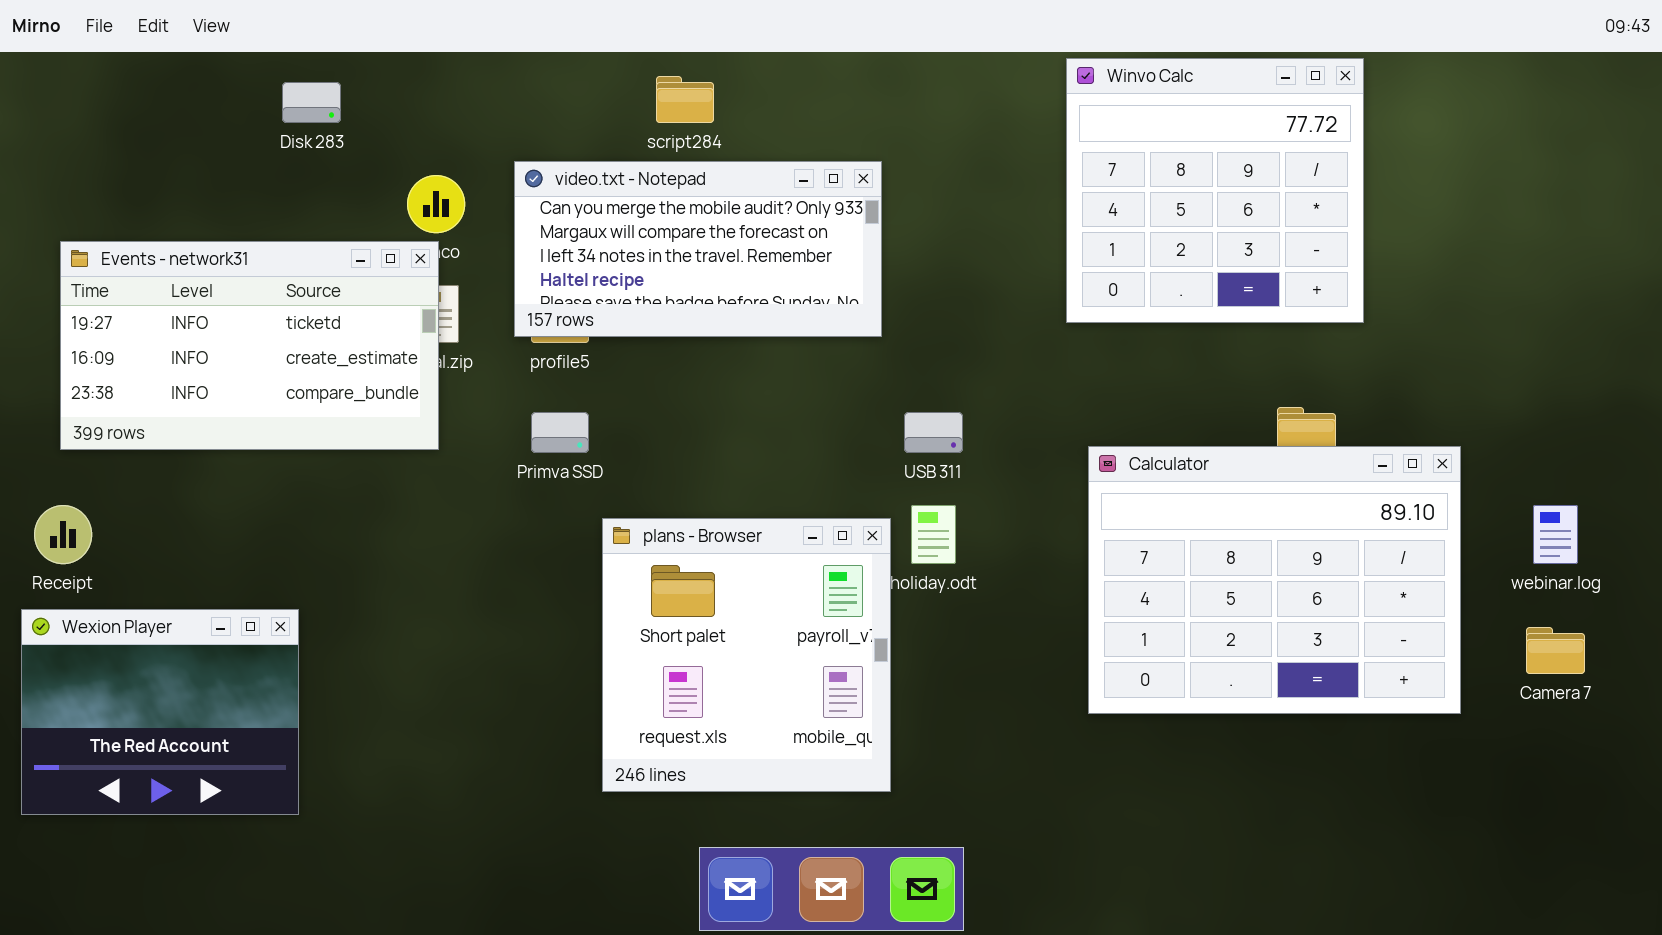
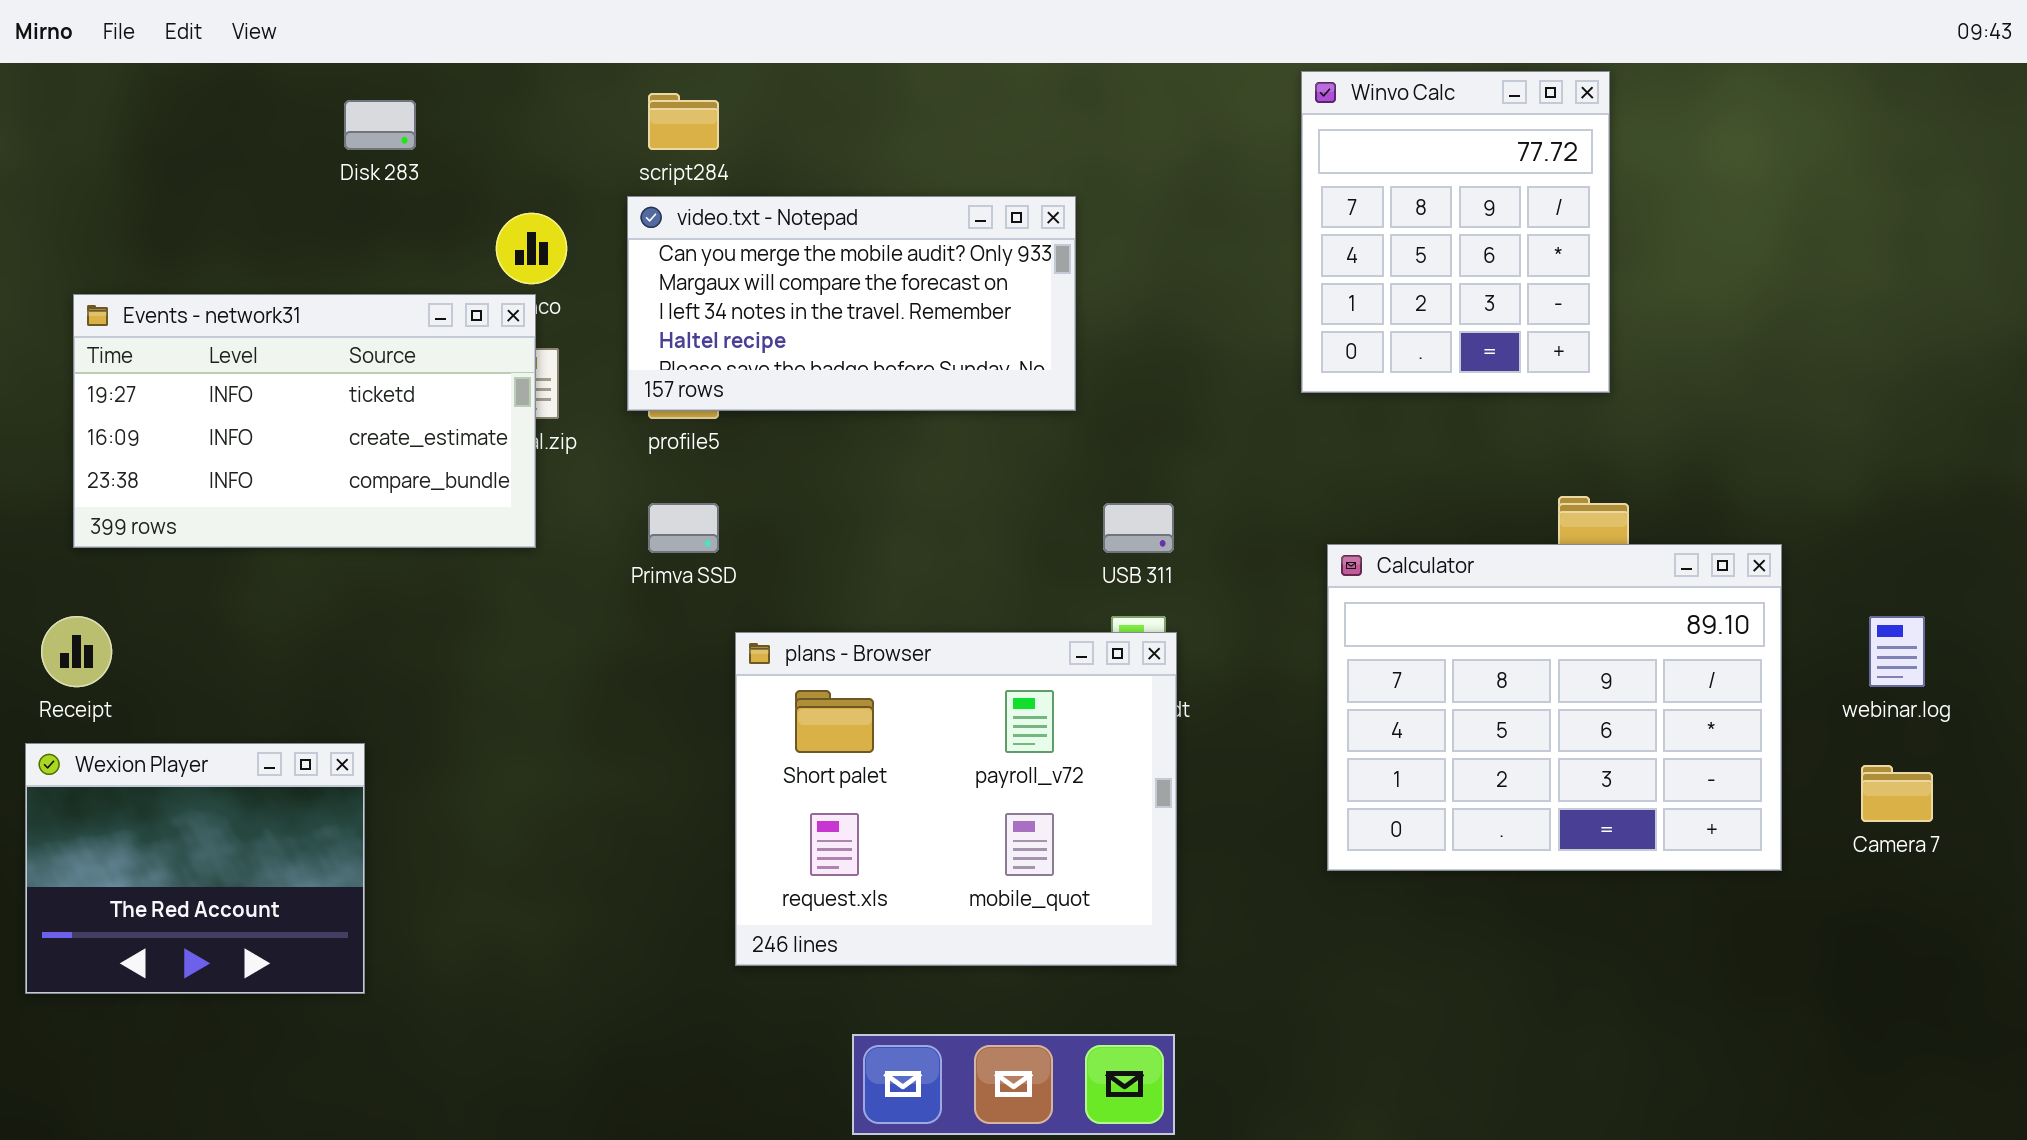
Winvo Calc: [1066,58,1364,323] -> [1301,71,1610,393], resized
script284: [656,76,714,123] -> [648,93,719,150], moved
plans - Browser: [602,518,891,792] -> [735,632,1177,966], resized

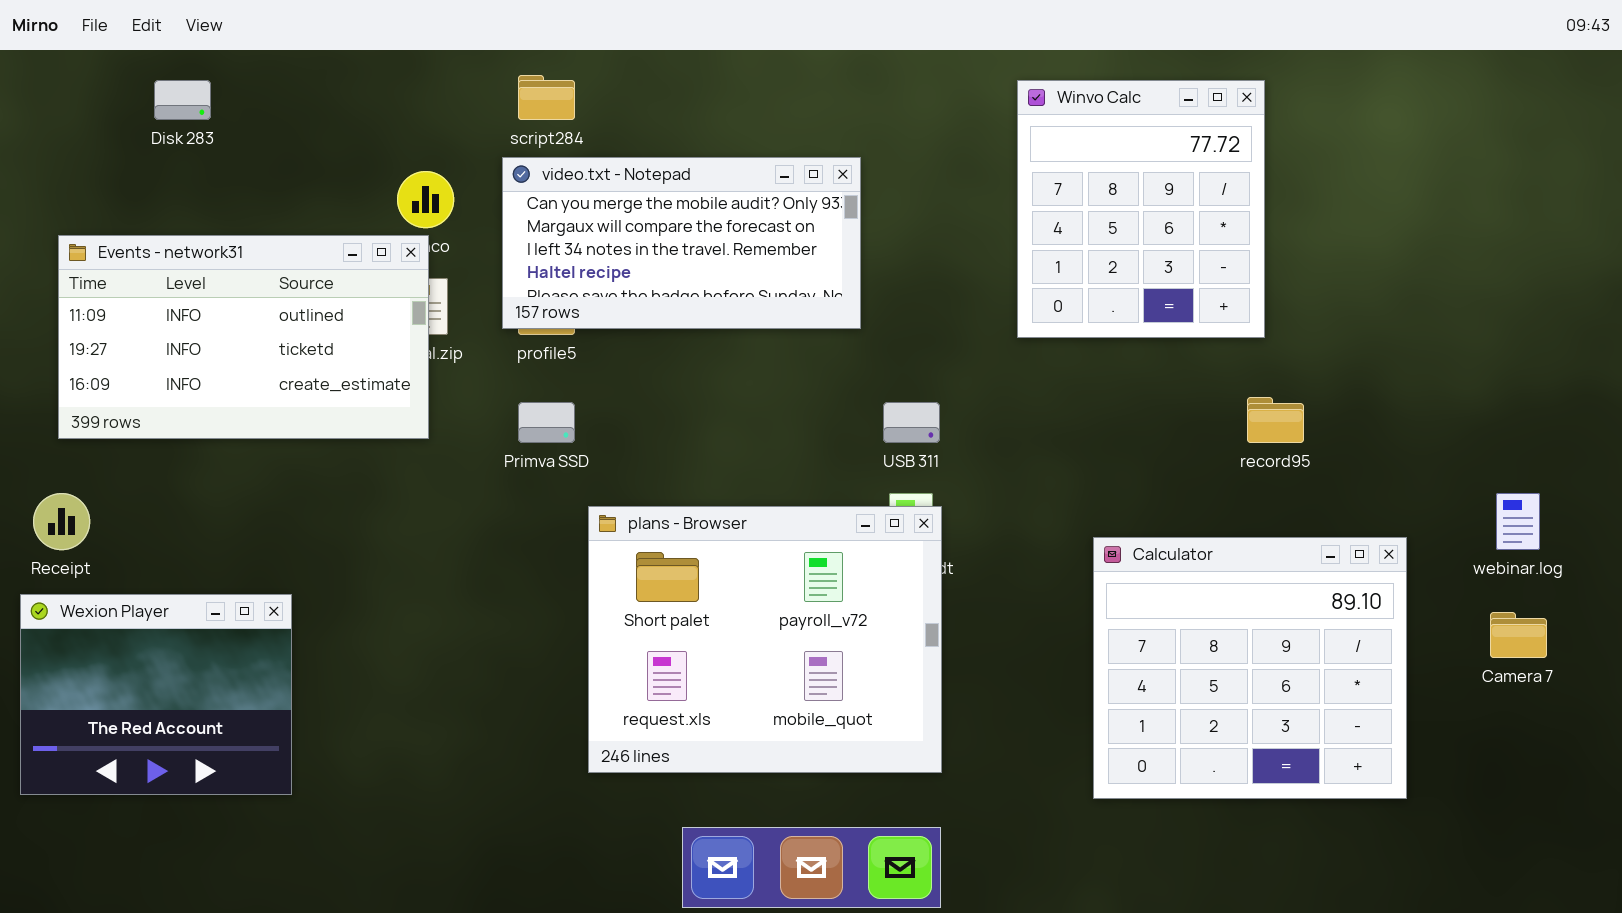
Winvo Calc: [1301,71,1610,393] -> [1017,80,1265,338], moved
Disk 283: [344,100,416,150] -> [154,80,211,120], moved
Events - network31: [73,294,536,548] -> [58,235,429,439], scrolled up 1 row
Calculator: [1327,544,1782,871] -> [1093,537,1407,799], moved, resized

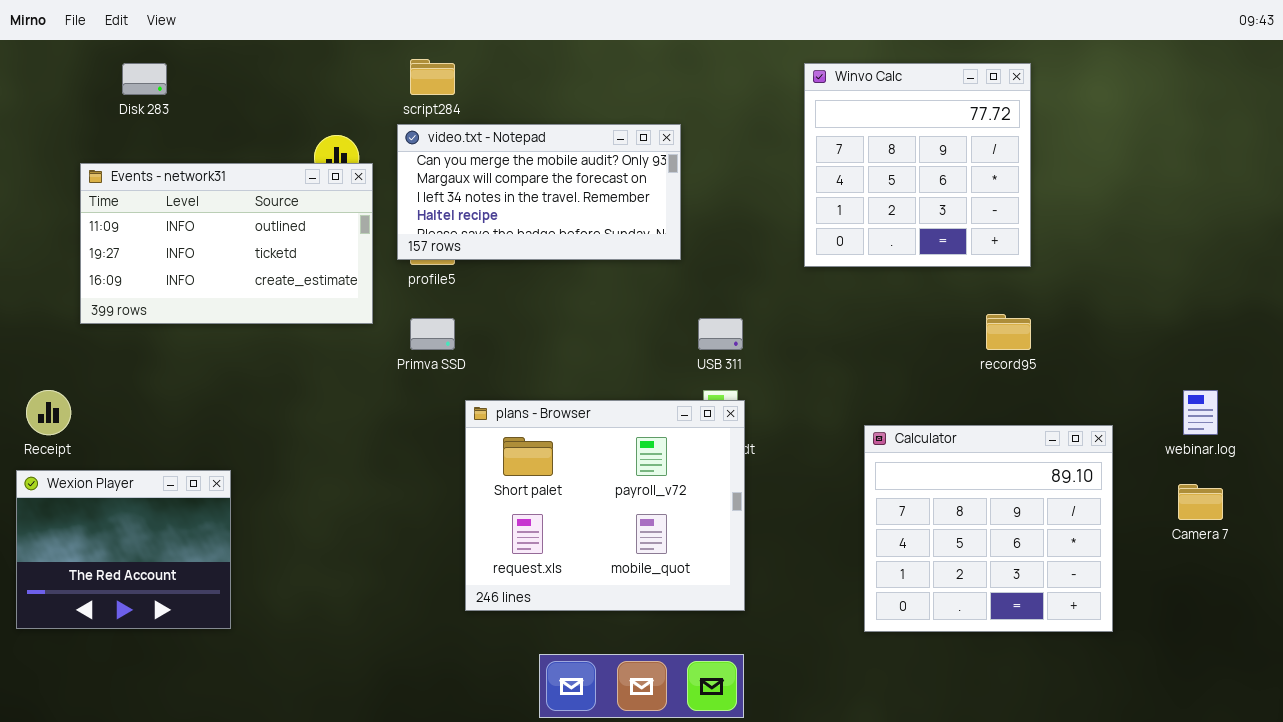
Winvo Calc: [1017,80,1265,338] -> [804,63,1031,267], resized
Events - network31: [58,235,429,439] -> [80,163,373,324], moved

